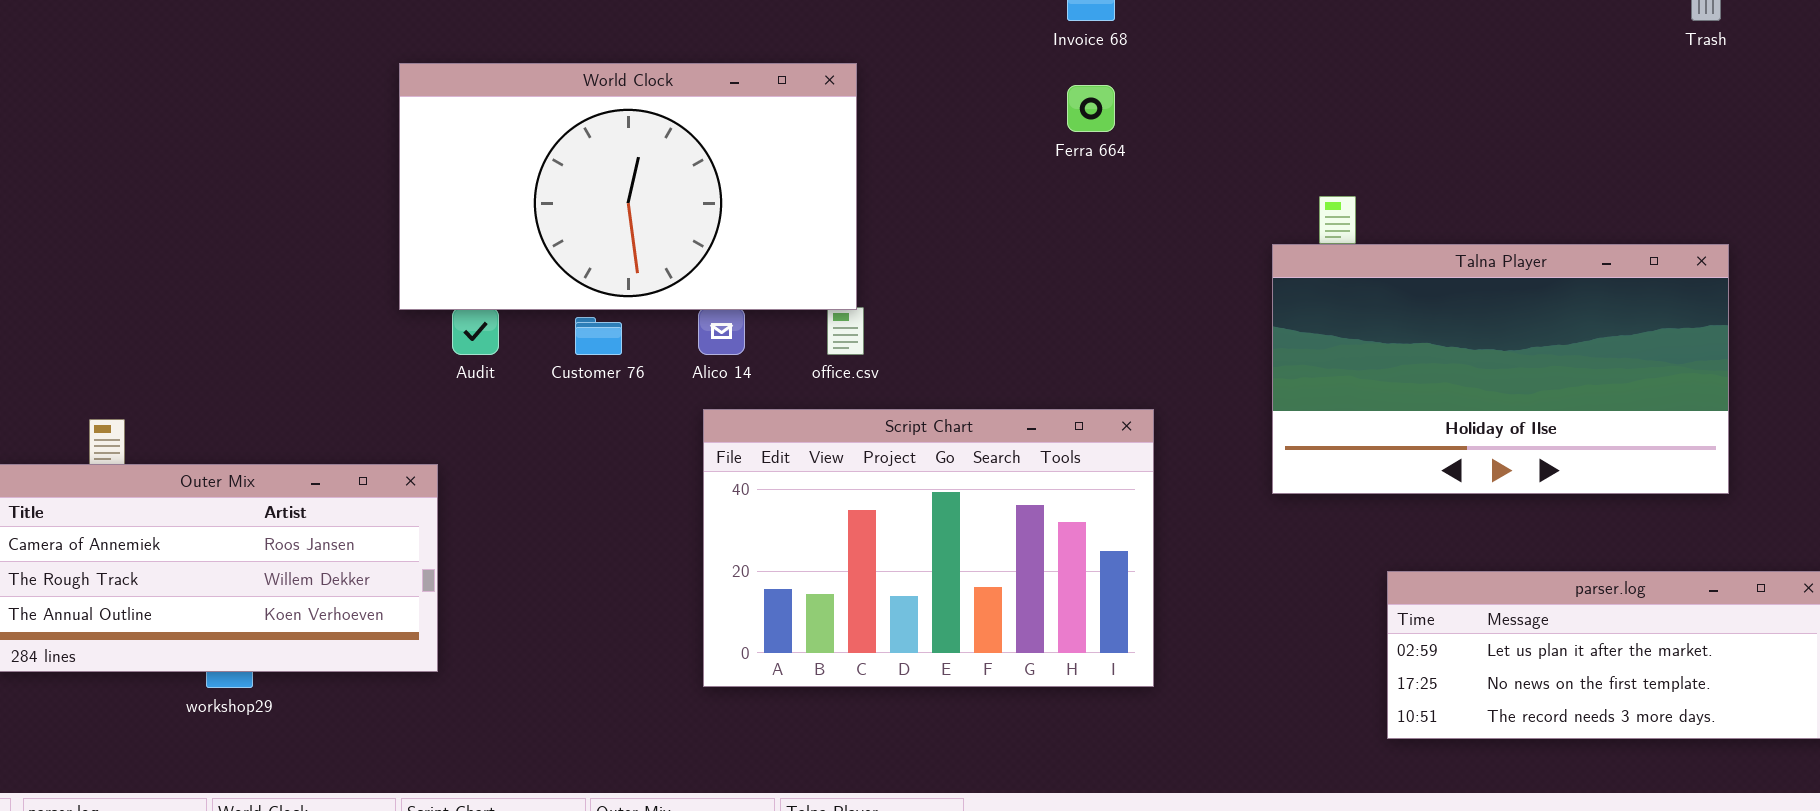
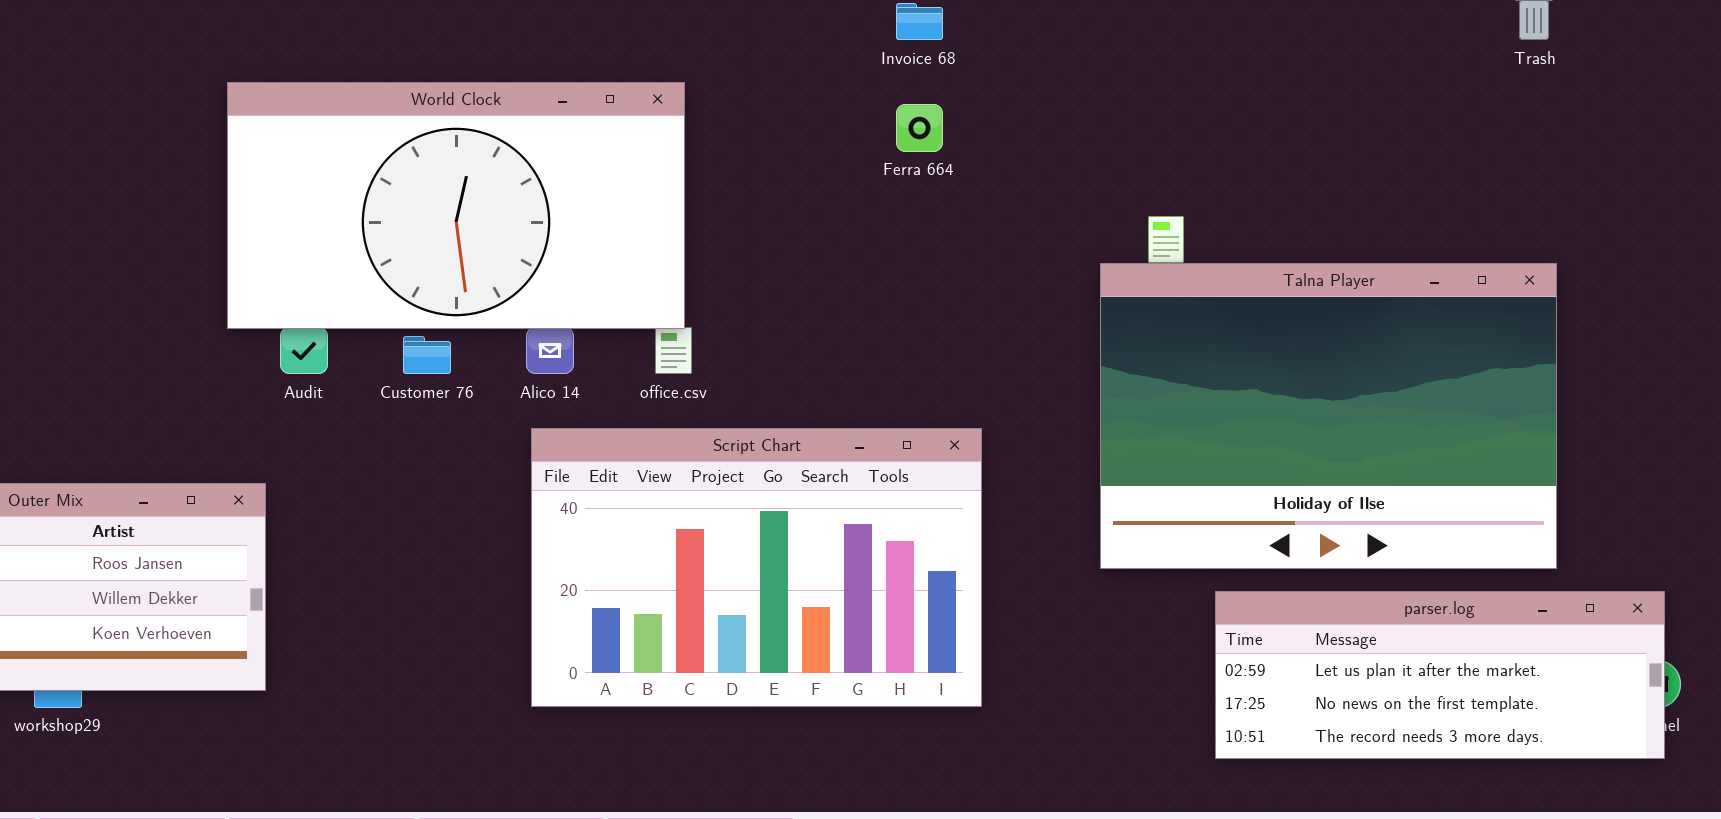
Talna Player: [1272,244,1729,494] -> [1100,263,1557,569], resized

